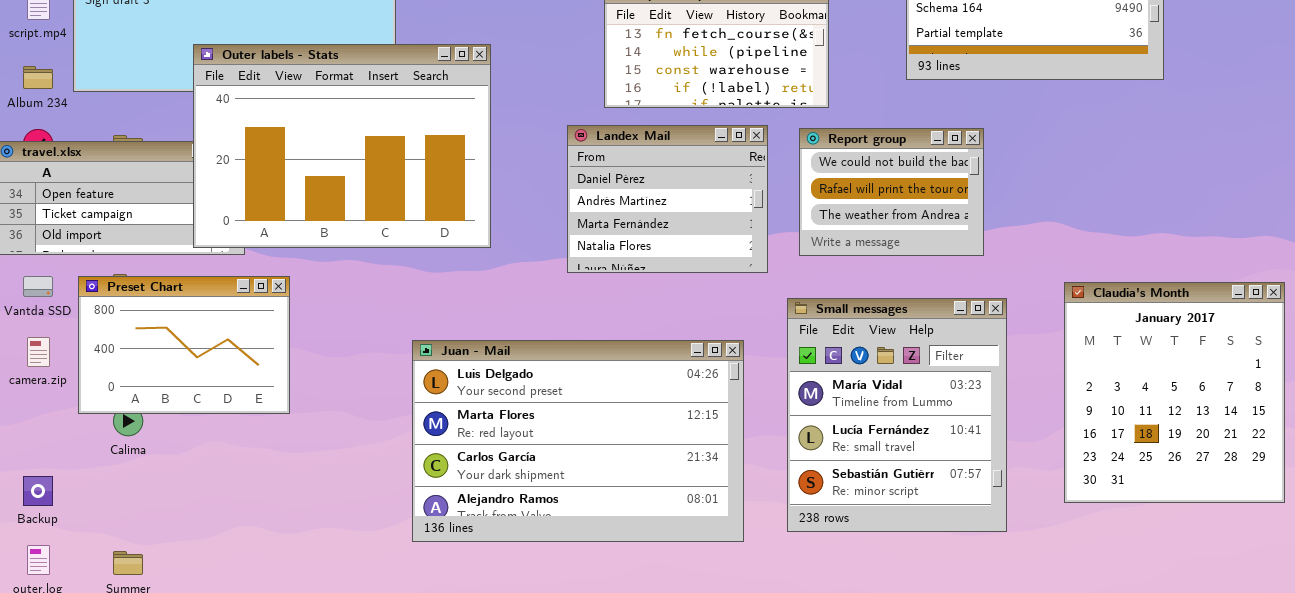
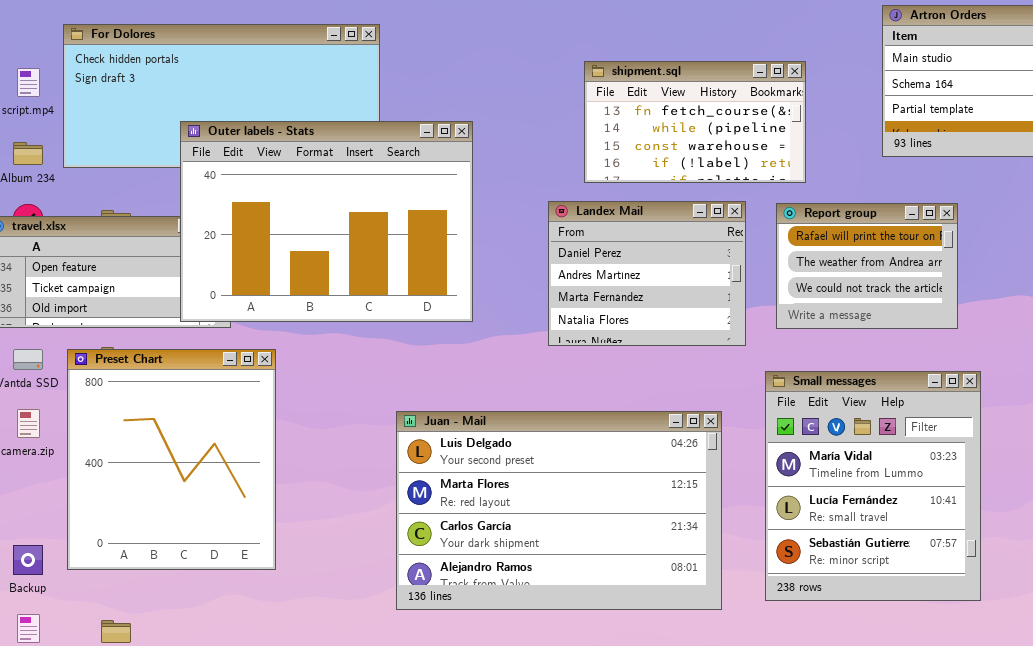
Report group: [799,128,984,256] -> [776,203,958,329], scrolled down 1 row
Preset Chart: [78,276,290,414] -> [67,349,276,570], resized

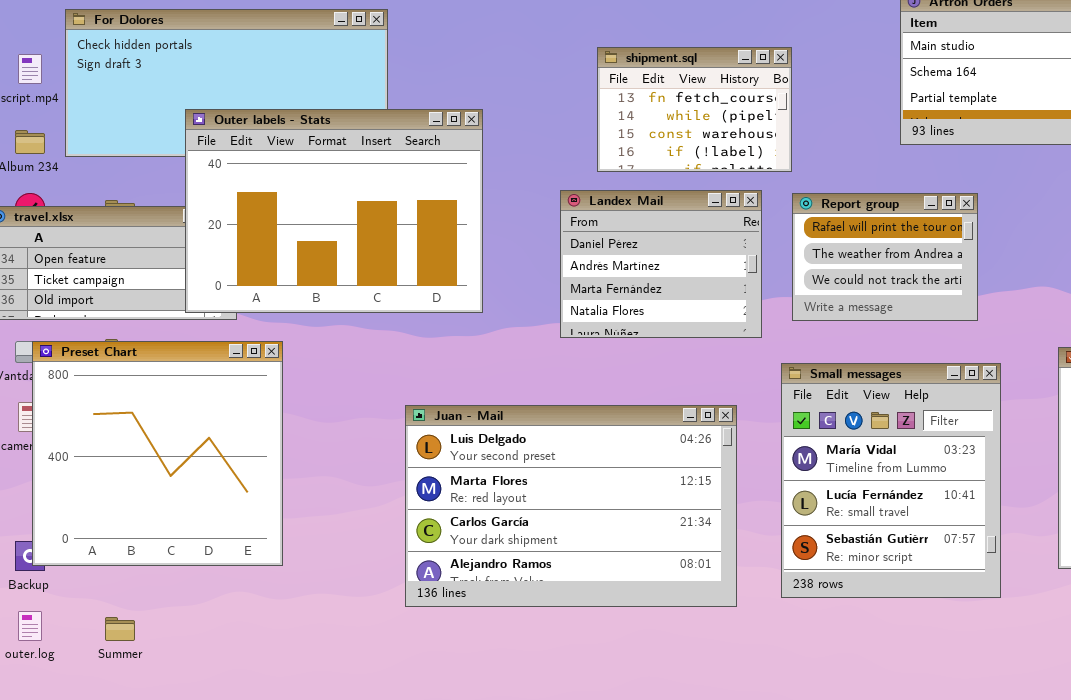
shipment.sql: [584,61,806,183] -> [597,47,792,172], resized
Preset Chart: [67,349,276,570] -> [32,341,283,566], resized

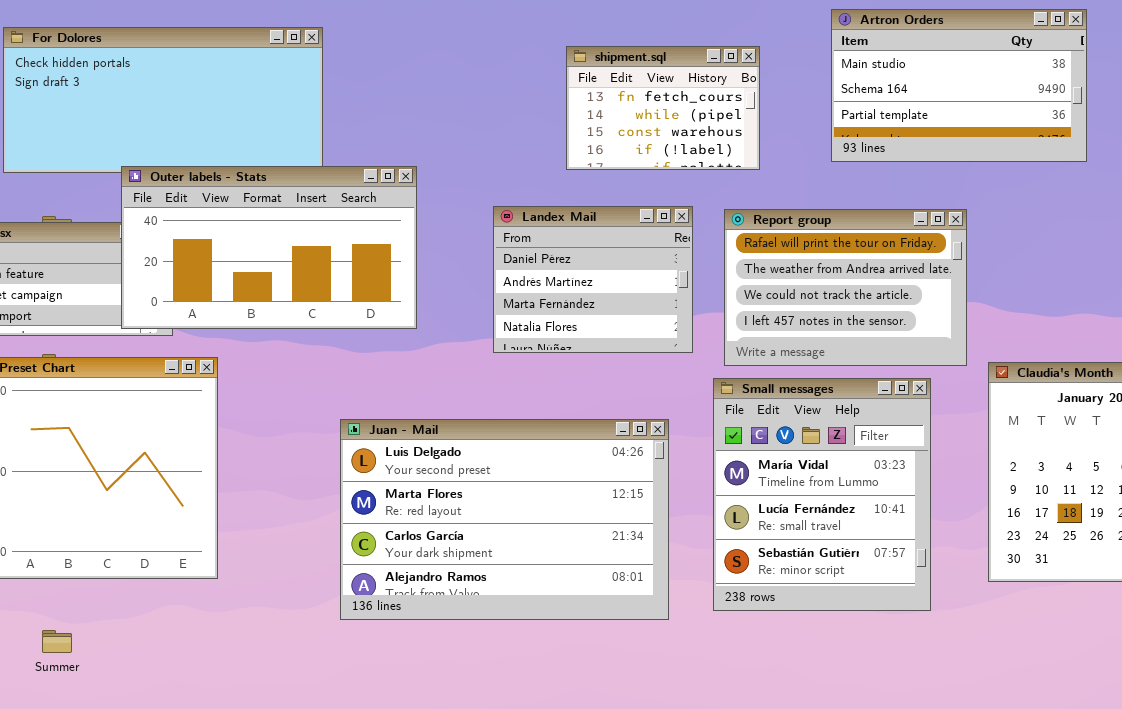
shipment.sql: [597,47,792,172] -> [566,46,760,170], moved
Outer labels - Stats: [185,109,483,313] -> [121,166,417,329], resized
Report group: [792,193,978,321] -> [724,209,967,366], resized

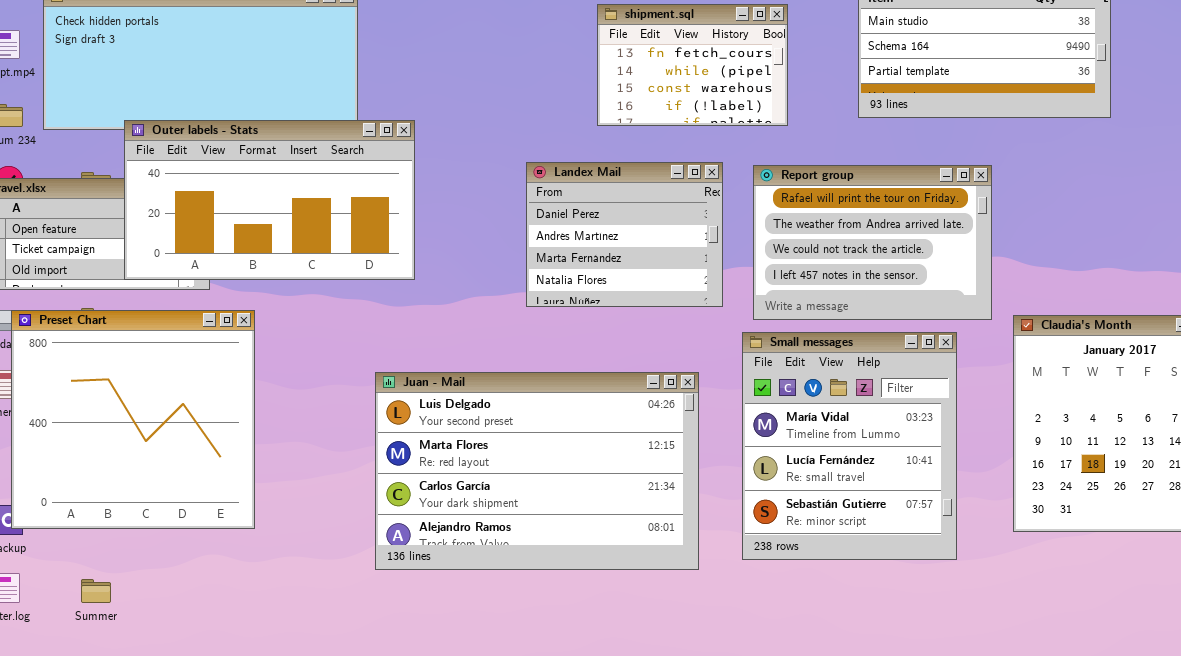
Outer labels - Stats: [121,166,417,329] -> [124,120,415,280], moved

